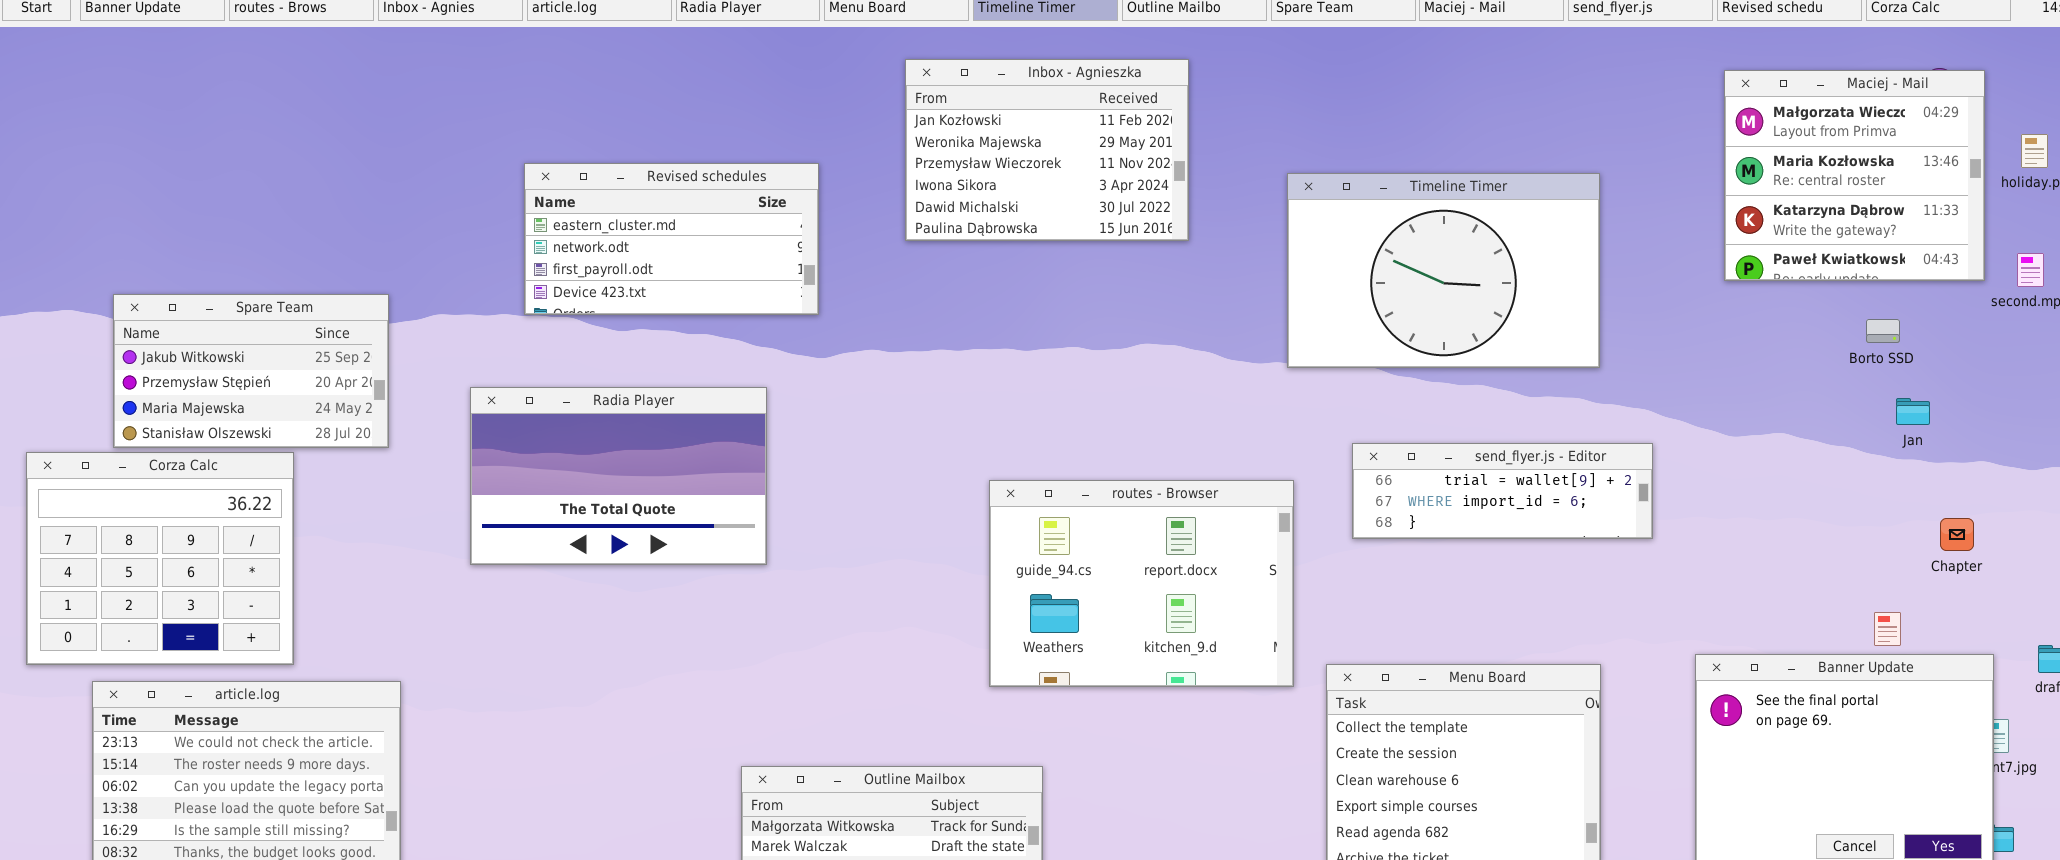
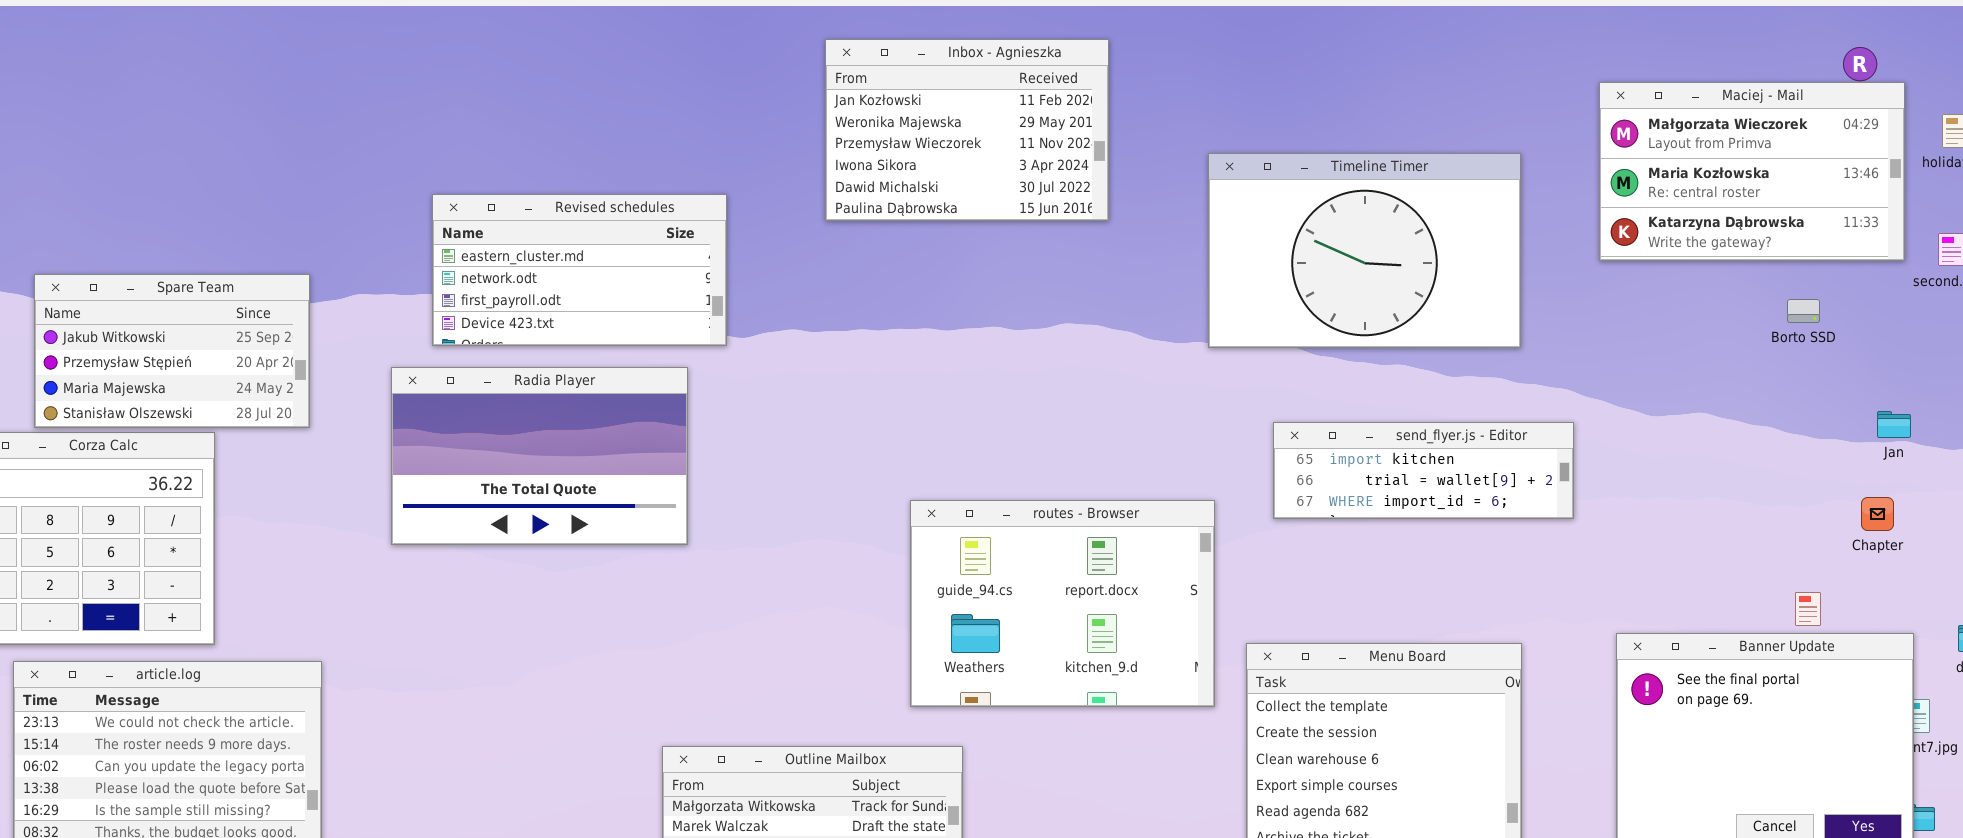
Maciej - Mail: [1724,70,1985,281] -> [1599,82,1905,261], resized
Revised schedules: [524,163,819,315] -> [432,194,727,346], moved
Jan: [1896,398,1930,425] -> [1877,411,1911,438], moved
send_flyer.js - Editor: [1352,443,1653,539] -> [1273,422,1574,519], scrolled up 1 row
routes - Browser: [989,480,1294,687] -> [910,500,1215,707], moved

